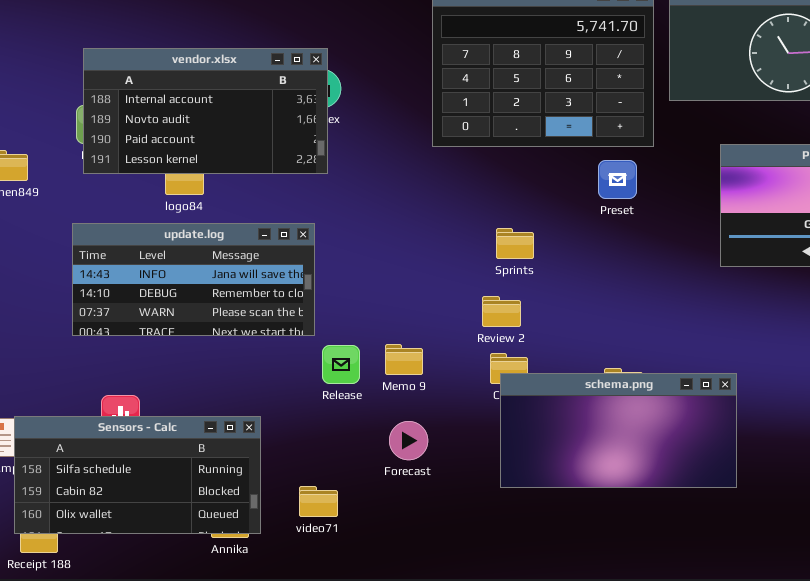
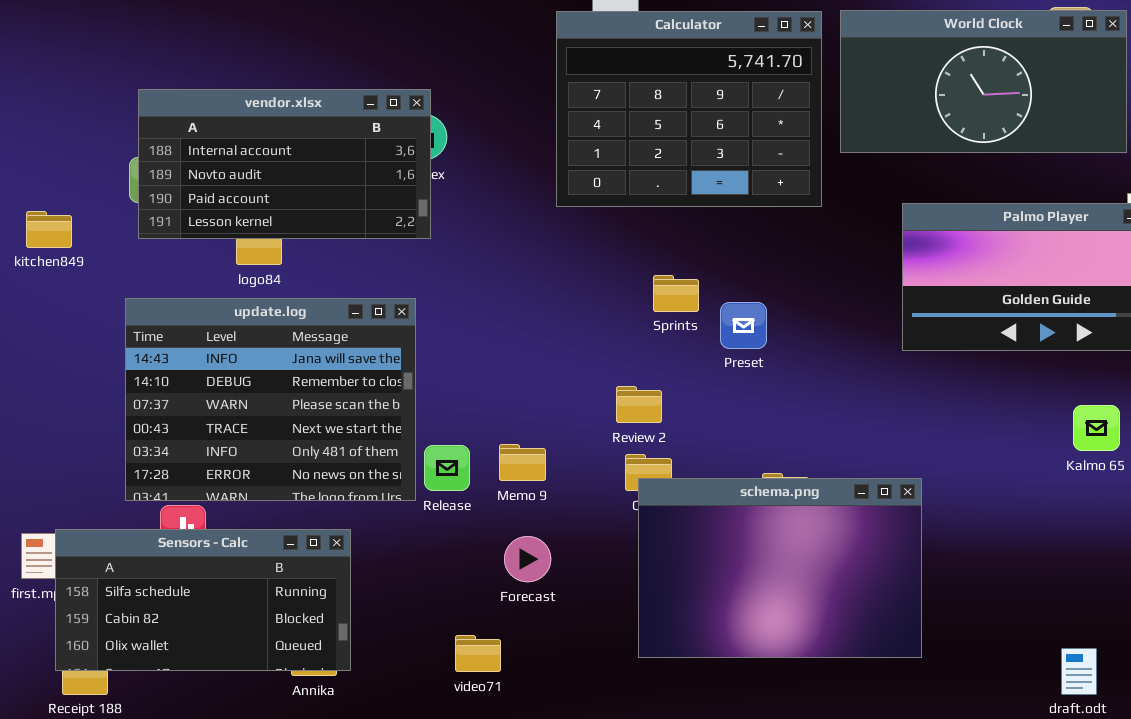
Preset: [598,160,637,199] -> [720,302,767,349], moved
update.log: [72,223,315,336] -> [125,298,416,501], resized
Sprints: [496,228,534,259] -> [653,275,699,312], moved
schema.png: [500,373,737,488] -> [638,478,922,658], resized
video71: [299,486,338,517] -> [455,635,501,672], moved

